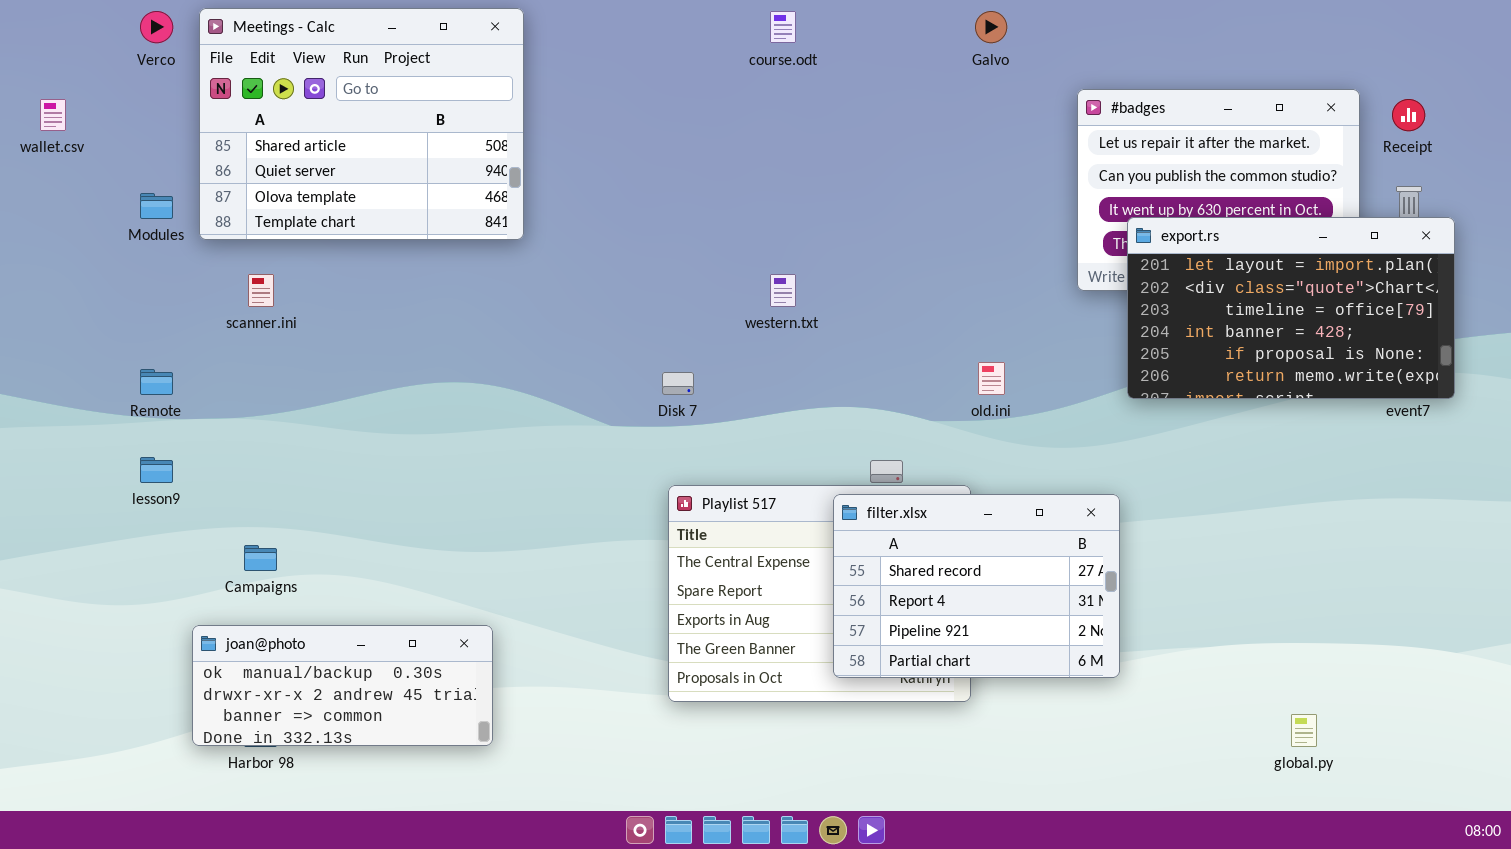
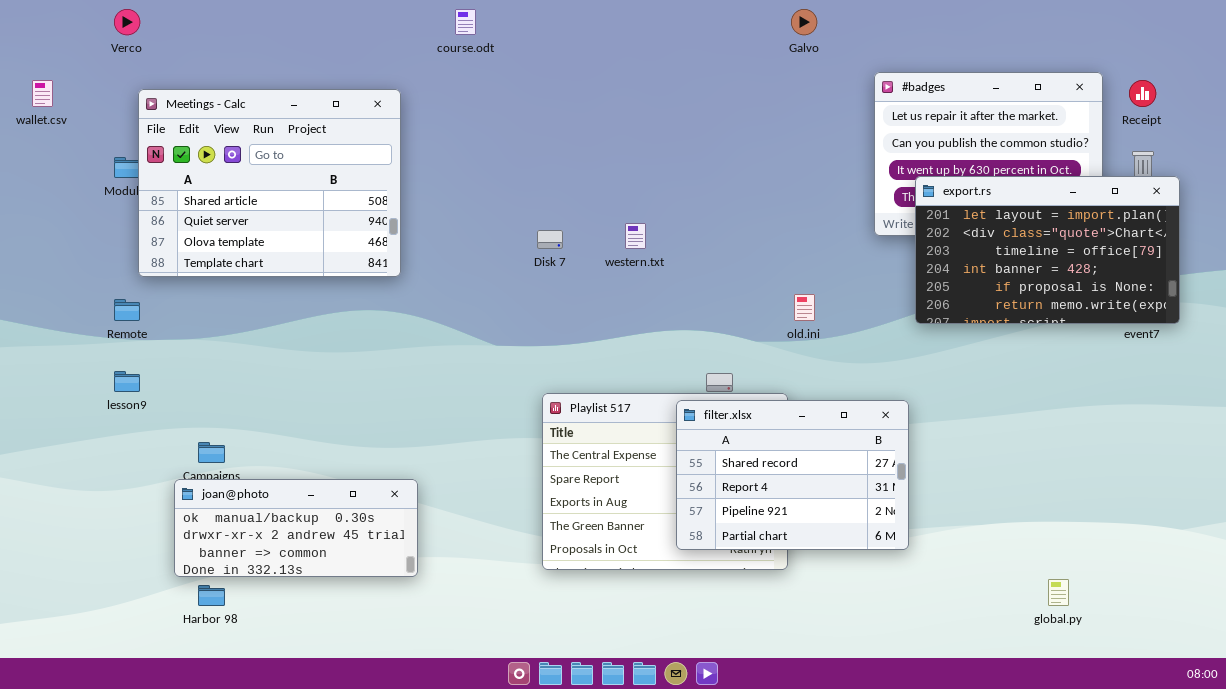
Meetings - Calc: [199,8,524,240] -> [138,89,401,277], moved
course.odt: [770,11,796,43] -> [455,9,476,35], moved
Disk 7: [662,372,694,395] -> [537,230,563,249], moved
joan@photo: [192,625,493,746] -> [174,479,418,577], moved

